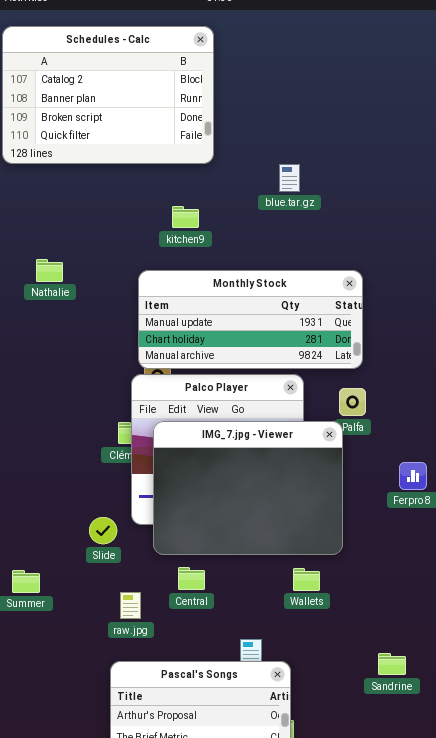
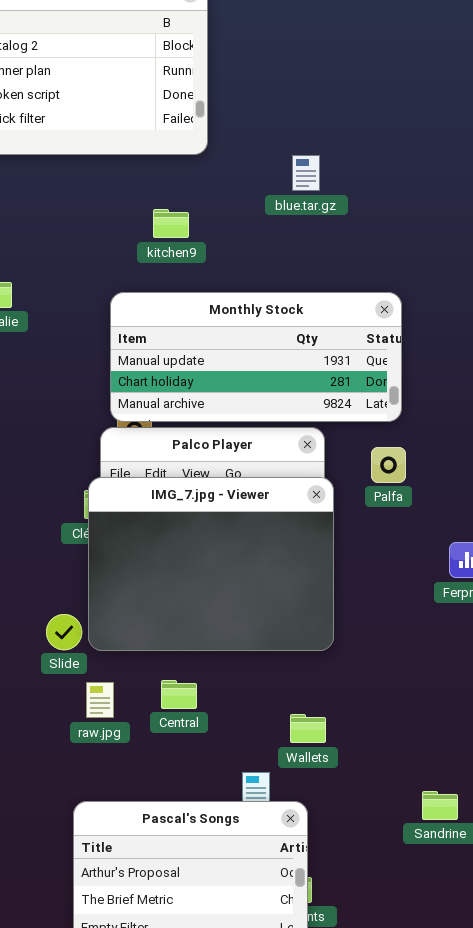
IMG_7.jpg - Viewer: [153,421,343,555] -> [88,477,334,651], moved
Wallets: [293,568,320,591] -> [290,714,326,743], moved
raw.jpg: [120,592,141,619] -> [86,682,114,718], moved

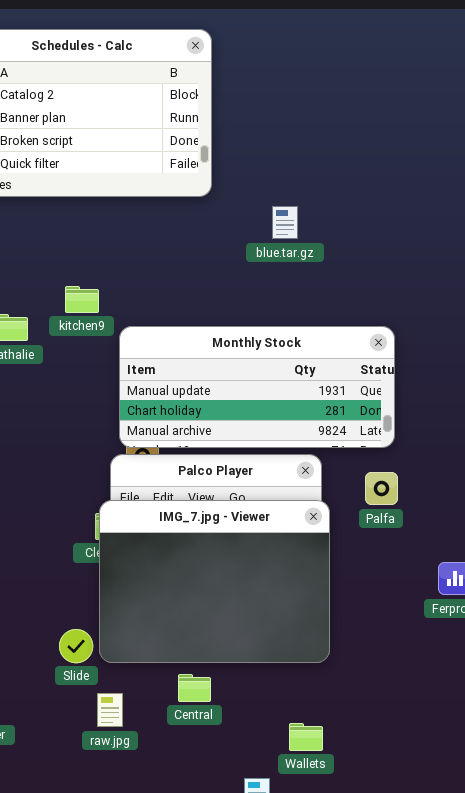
blue.tar.gz: [292,155,320,191] -> [272,206,298,239], moved
kitchen9: [153,209,189,238] -> [65,286,99,313], moved
Central: [161,680,197,709] -> [178,674,211,702], moved

